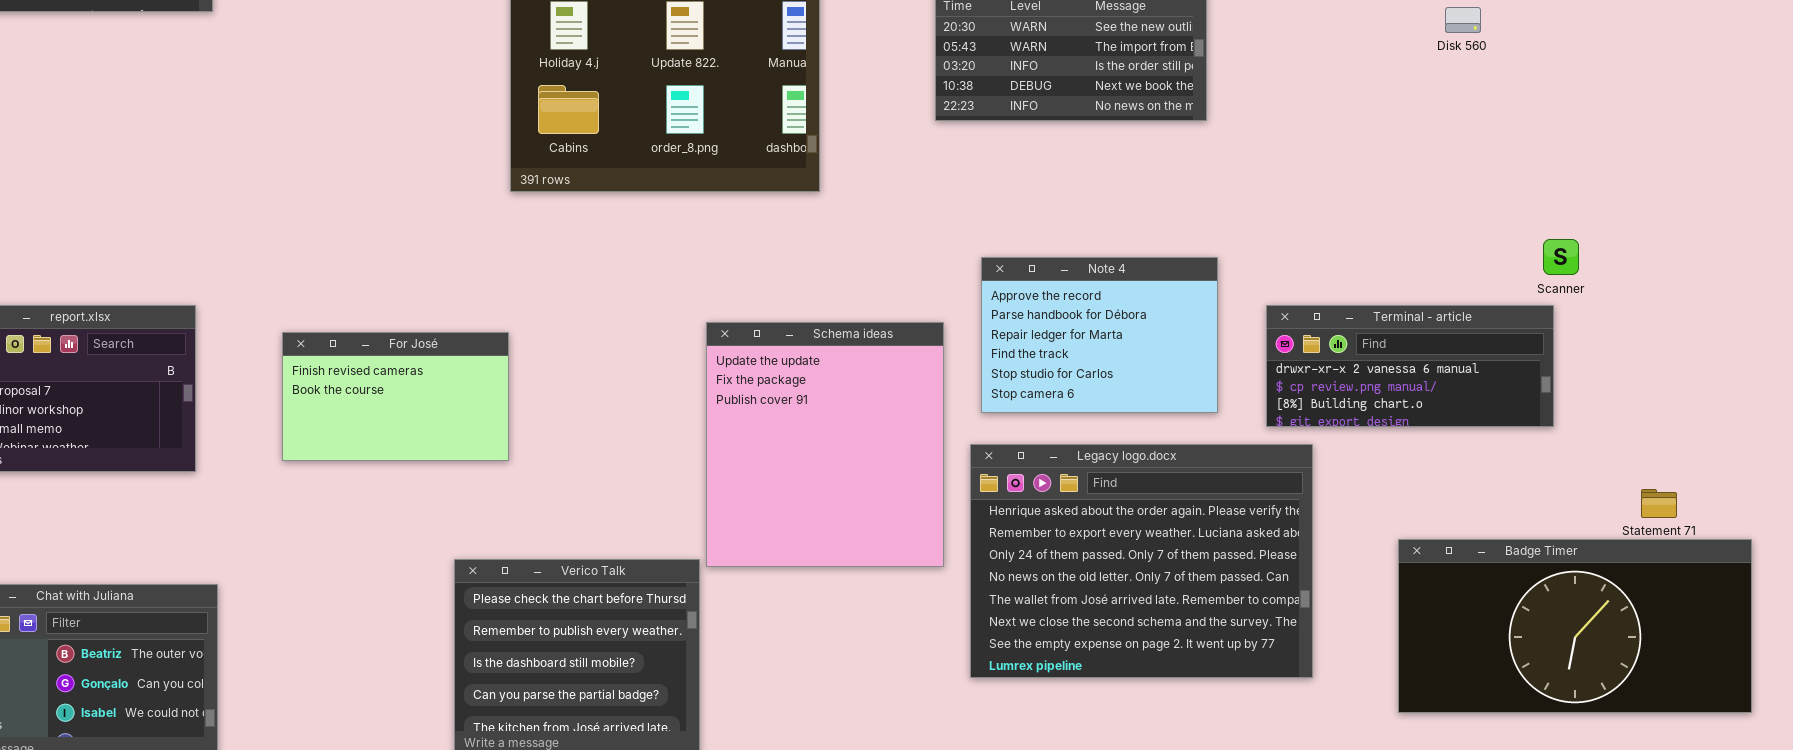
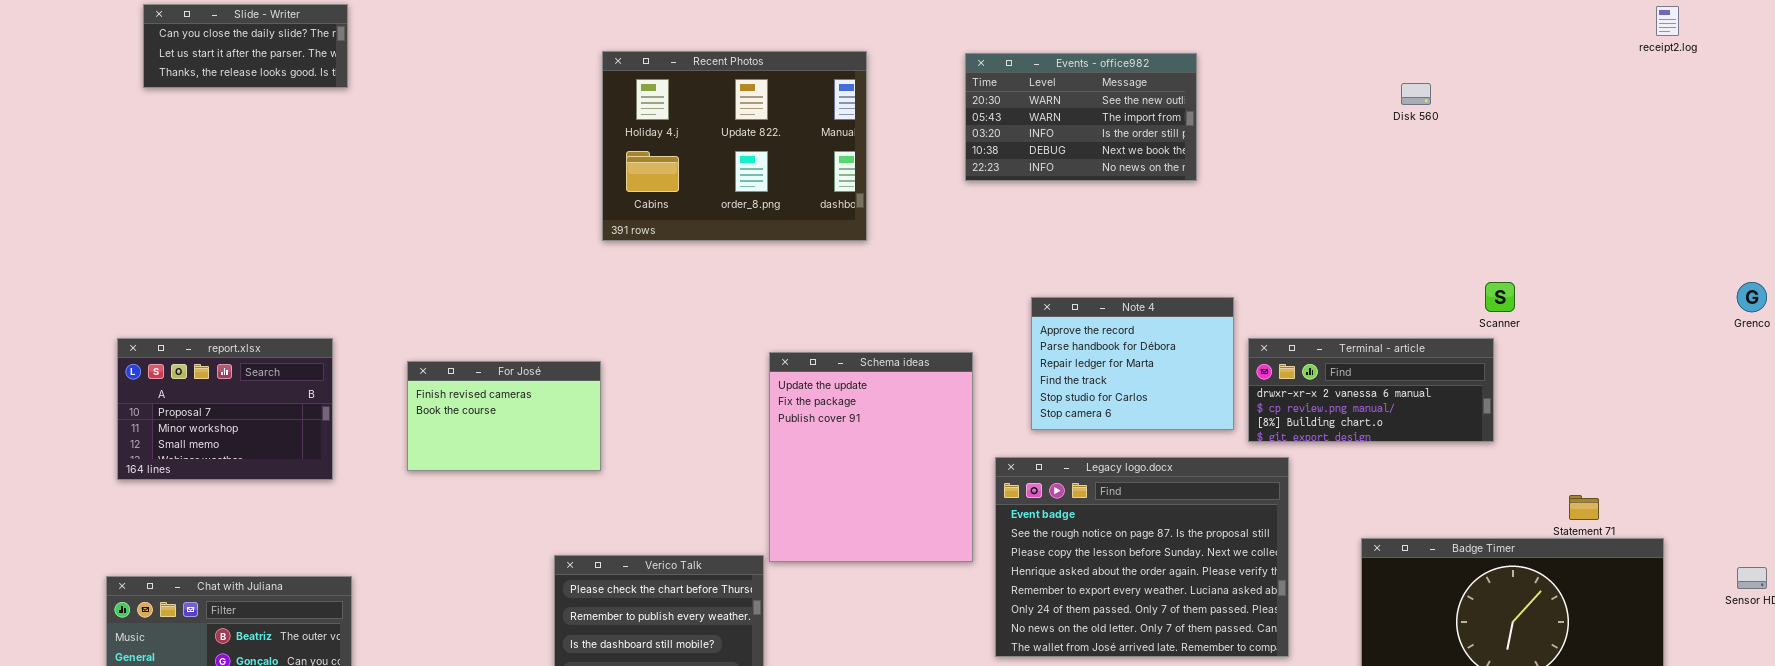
Note 4: [981,257,1218,413] -> [1031,297,1234,430], moved
Legacy logo.docx: [970,444,1313,678] -> [995,457,1289,657], scrolled up 3 rows

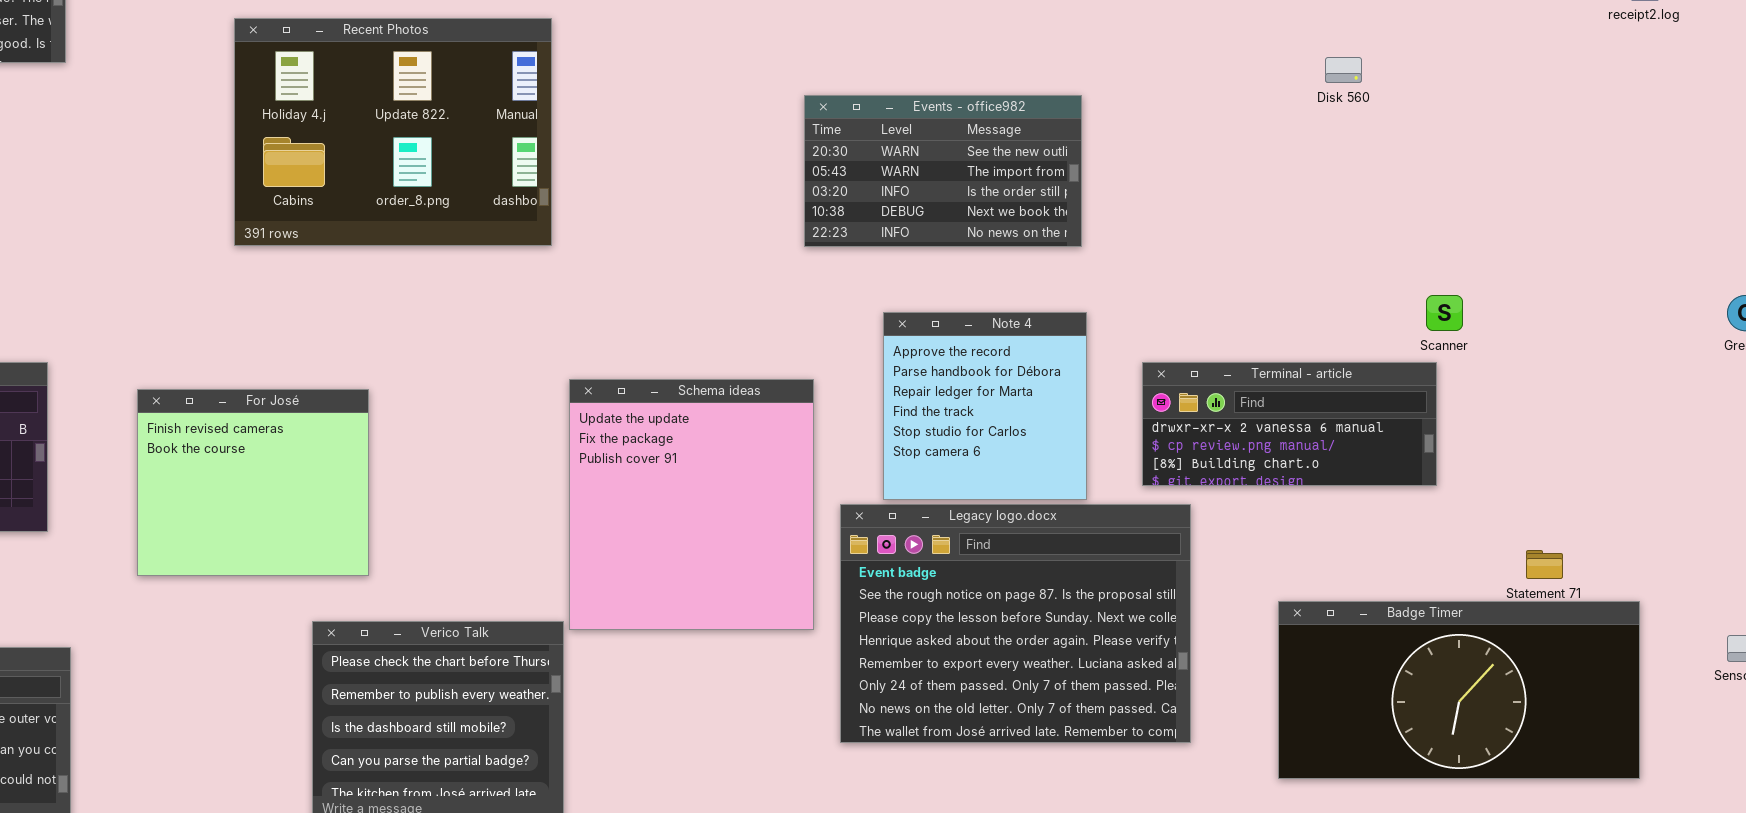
Recent Photos: [602,51,867,241] -> [234,18,552,246], moved
Events - office982: [965,53,1197,181] -> [804,95,1082,247], moved
Note 4: [1031,297,1234,430] -> [883,312,1087,500], resized
For José: [407,361,601,471] -> [137,389,369,576], resized

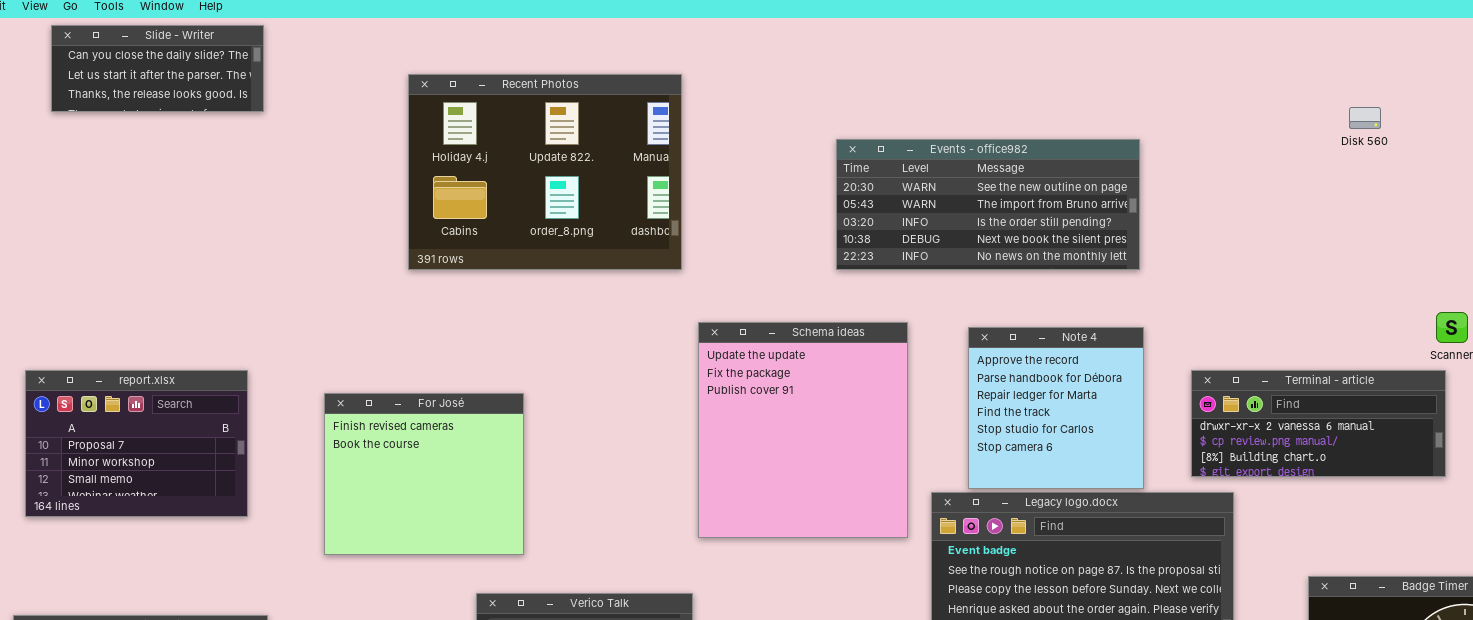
Events - office982: [804,95,1082,247] -> [836,139,1140,270], resized
Schema ideas: [569,379,814,630] -> [698,322,908,538], moved

